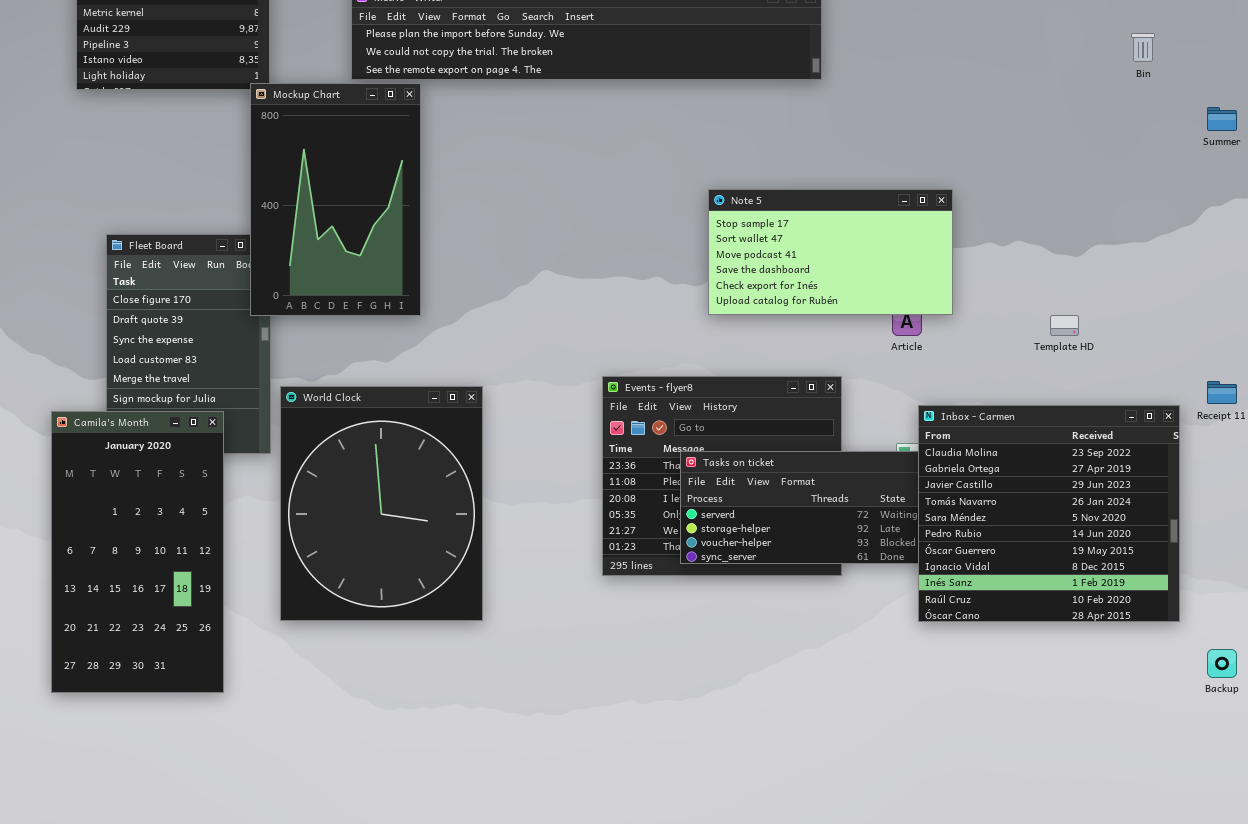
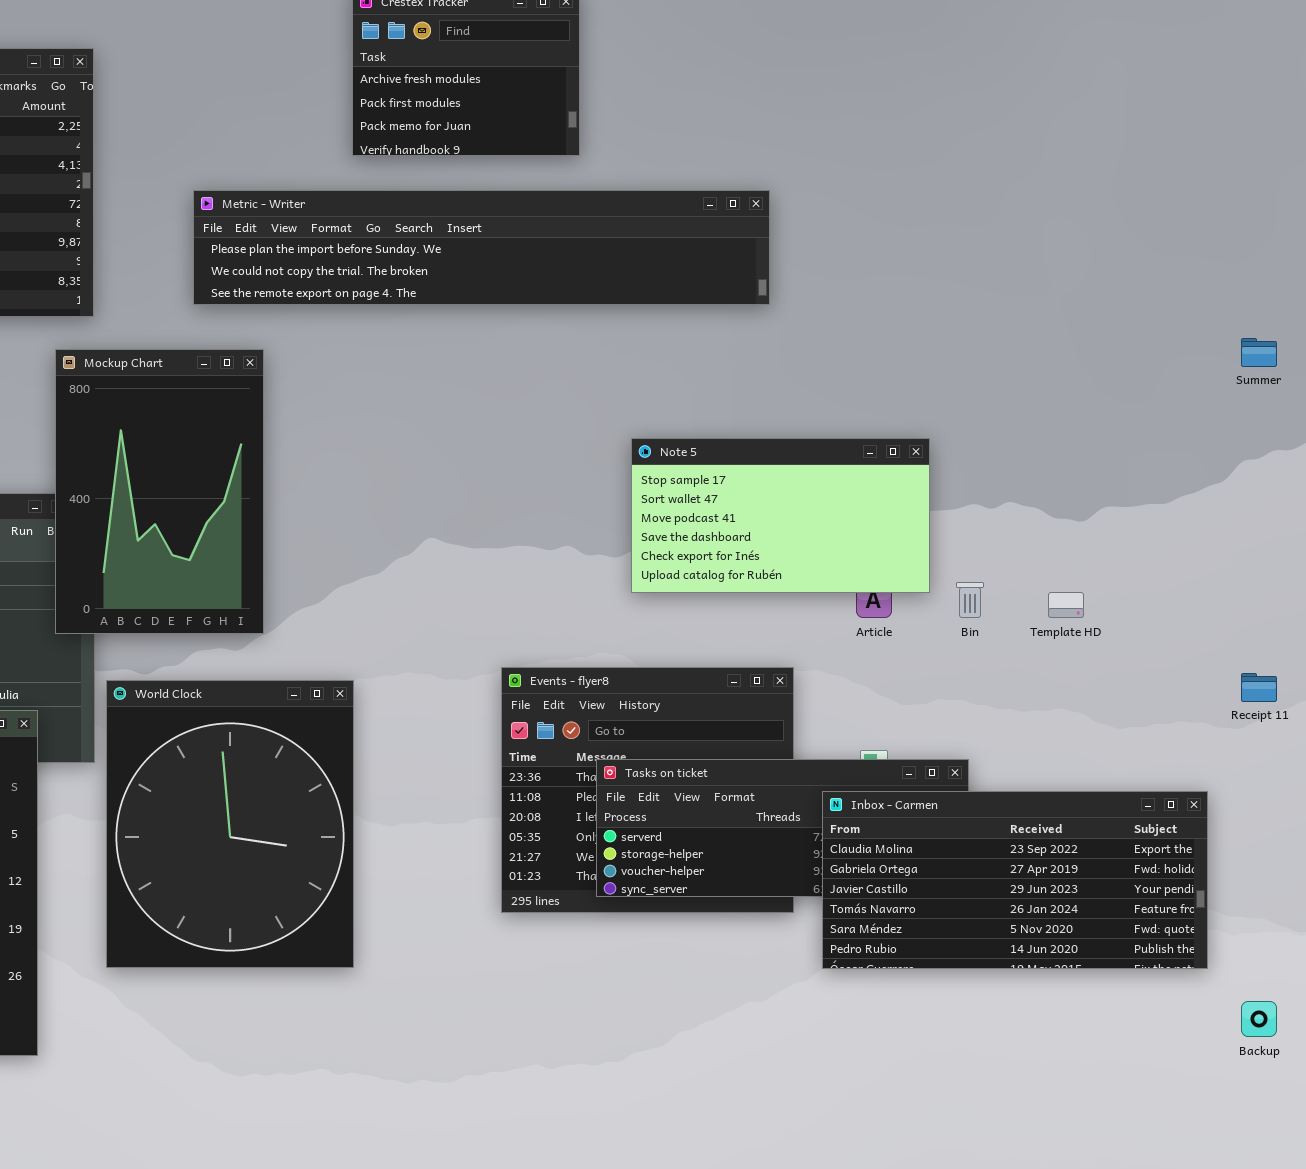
Bin: [1131,33,1155,62] -> [956,582,984,618], moved
Mockup Chart: [250,83,421,316] -> [55,349,264,634], moved
Inbox - Carmen: [918,405,1180,622] -> [822,791,1208,969], resized

